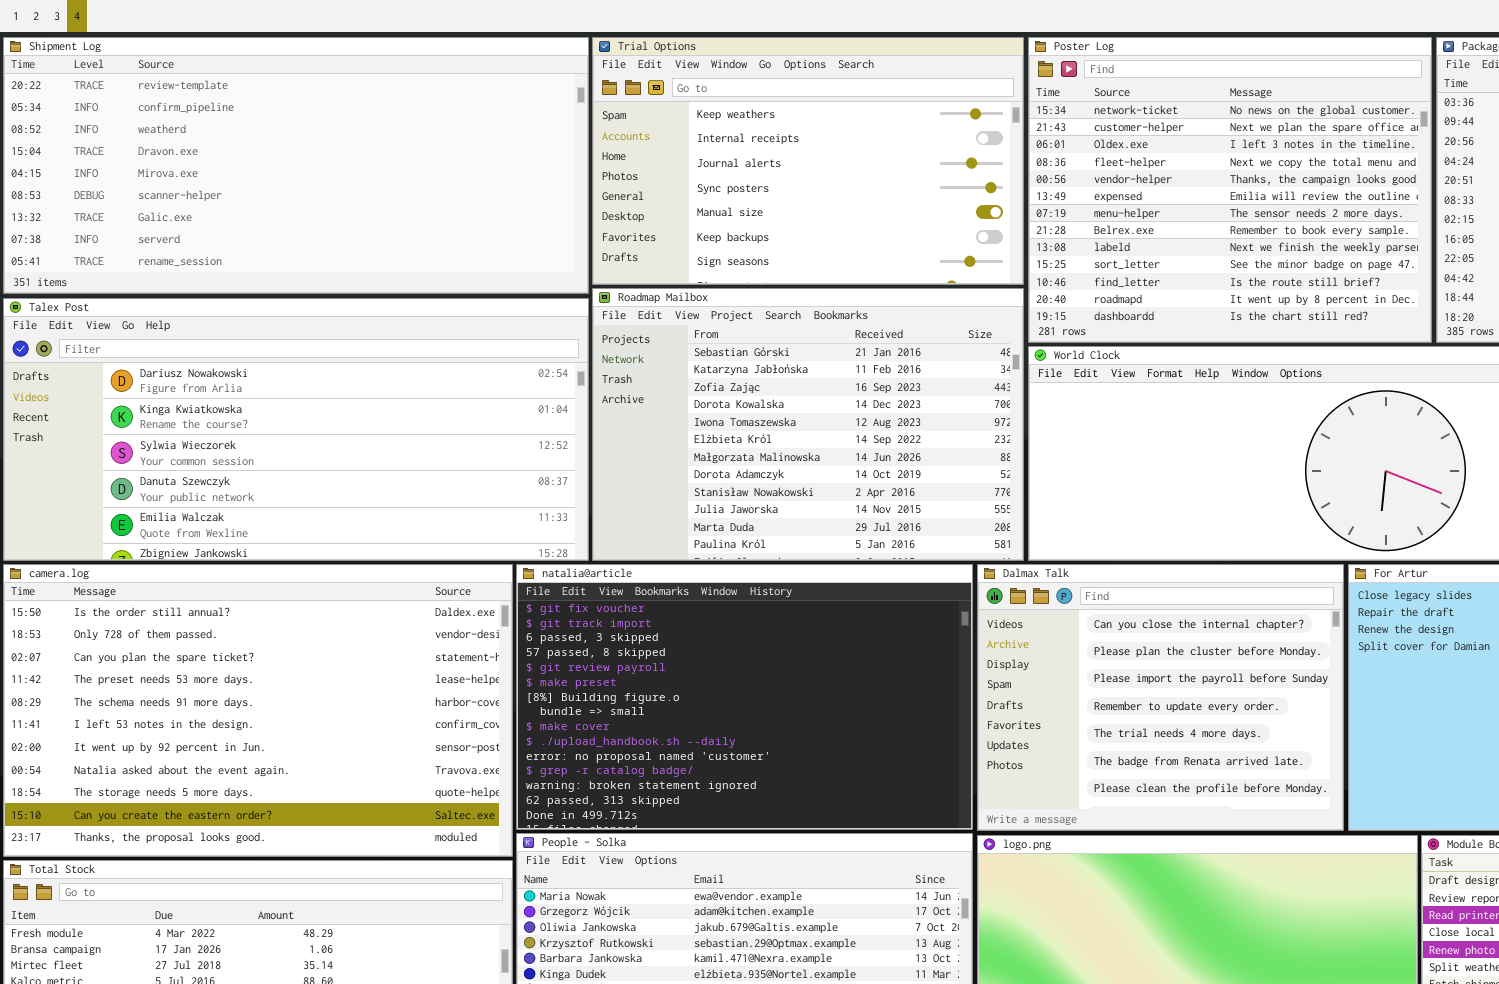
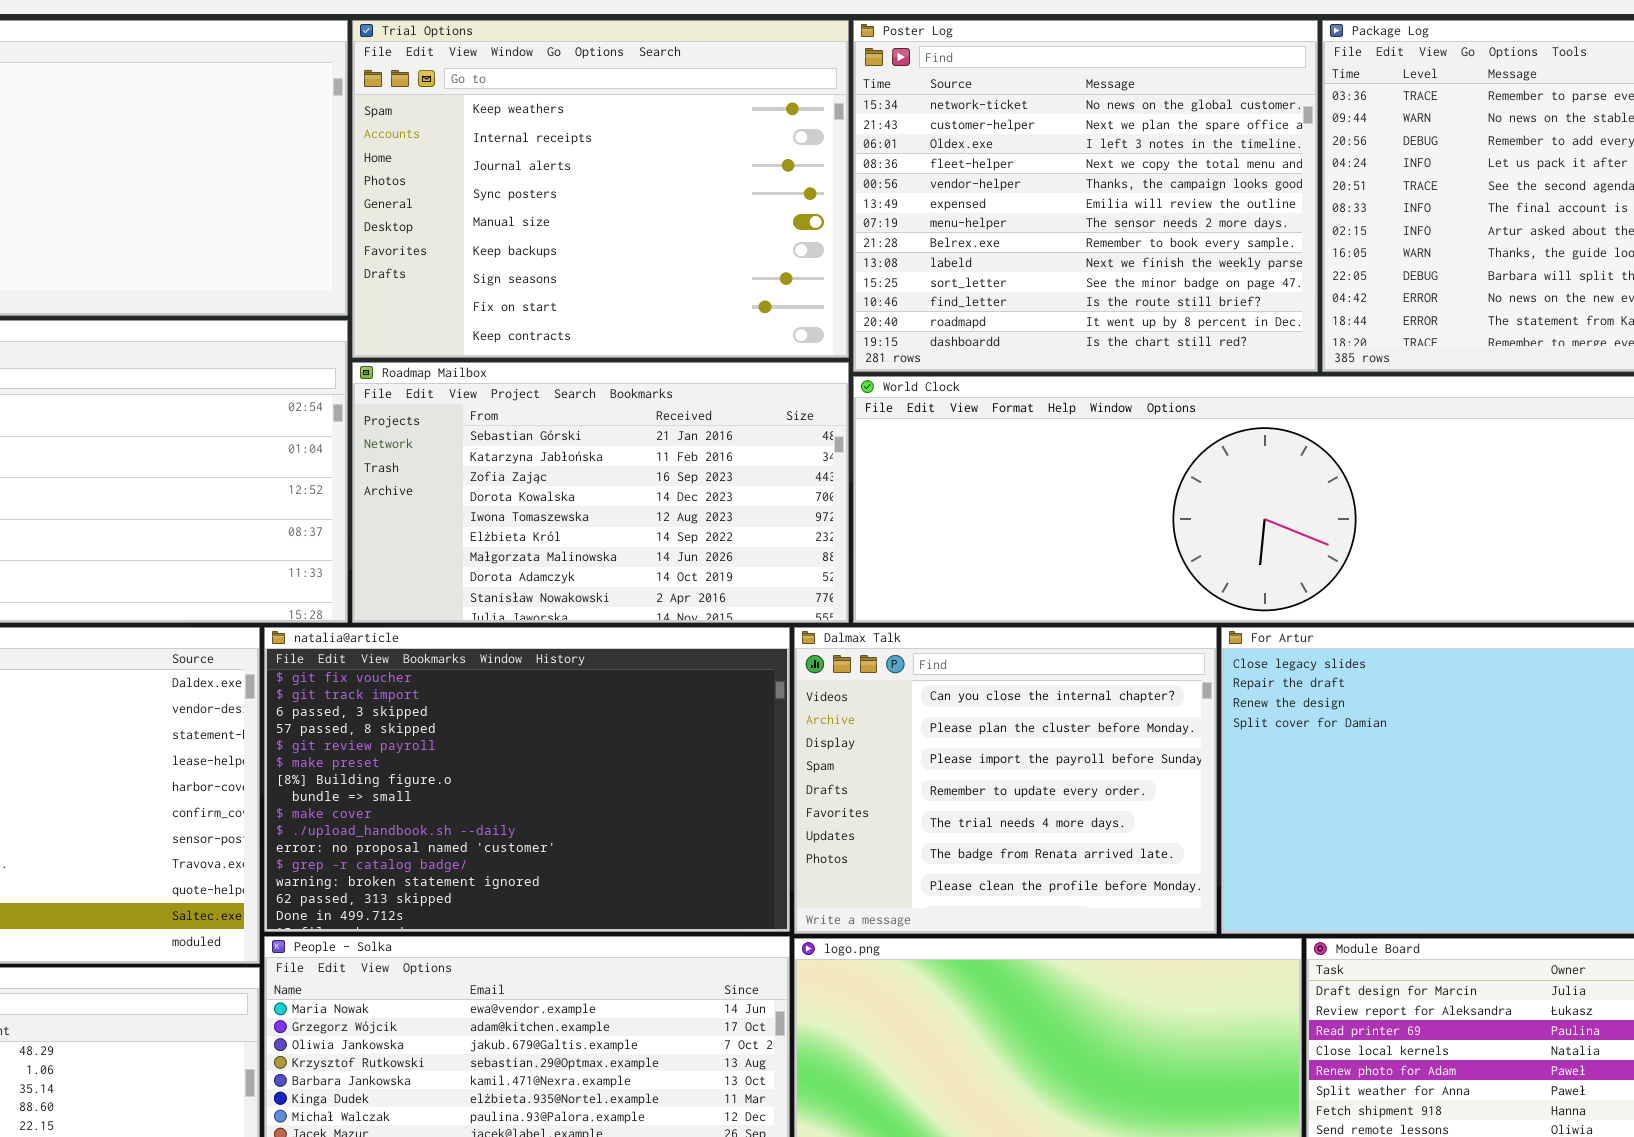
Trial Options: [592,37,1024,285] -> [352,20,849,358], resized
Roadmap Mailbox: [592,288,1024,561] -> [352,362,849,623], resized

